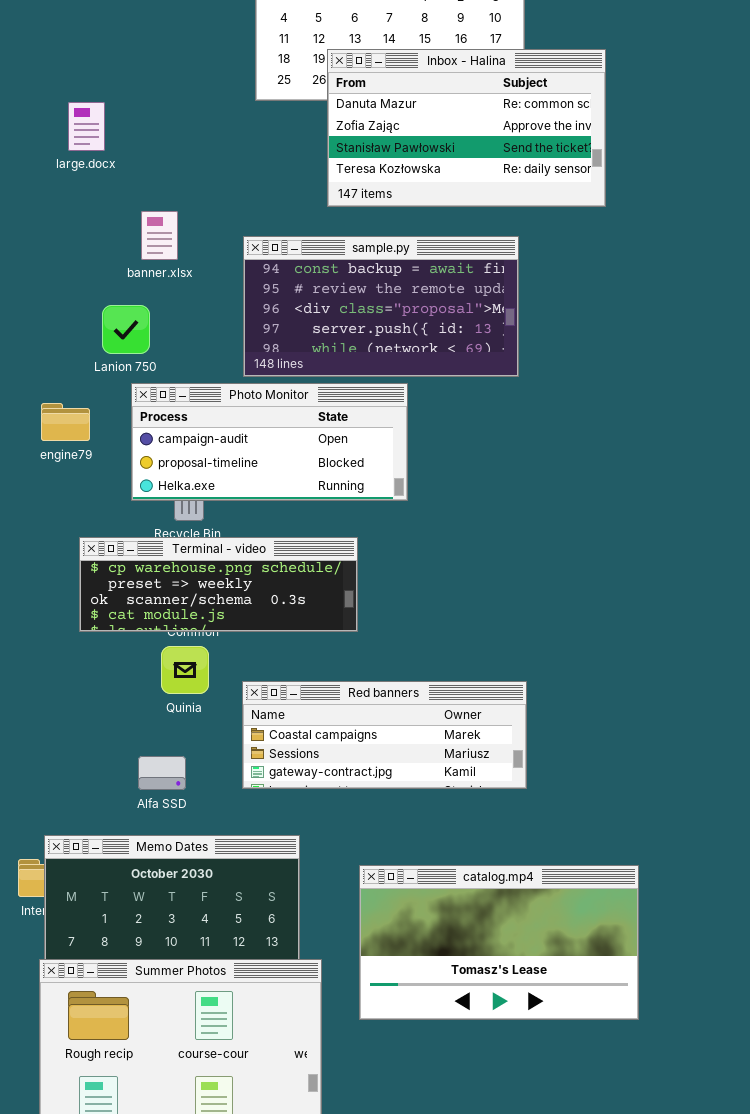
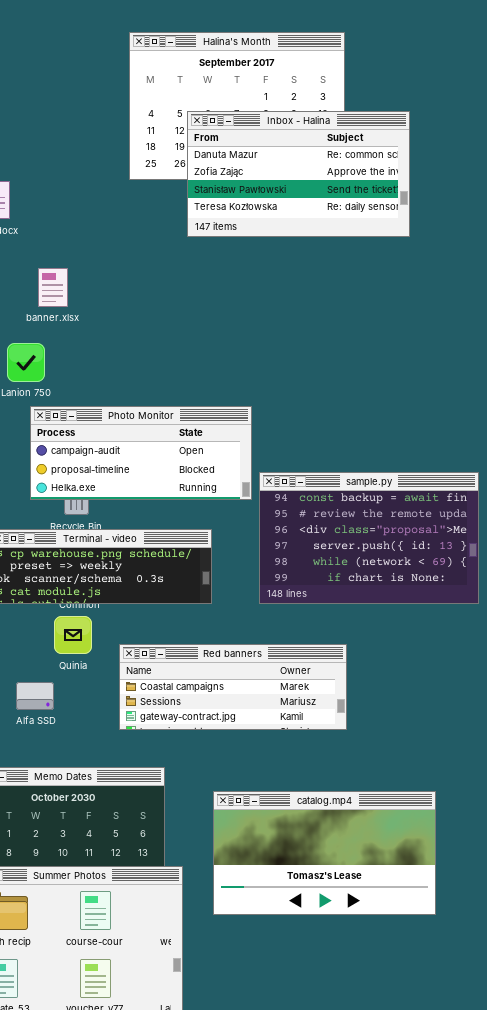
Inbox - Halina: [327,49,606,207] -> [187,111,410,237], moved
sample.py: [243,236,519,377] -> [259,472,479,604], moved, resized
Alfa SSD: [138,756,186,790] -> [16,682,54,710], moved

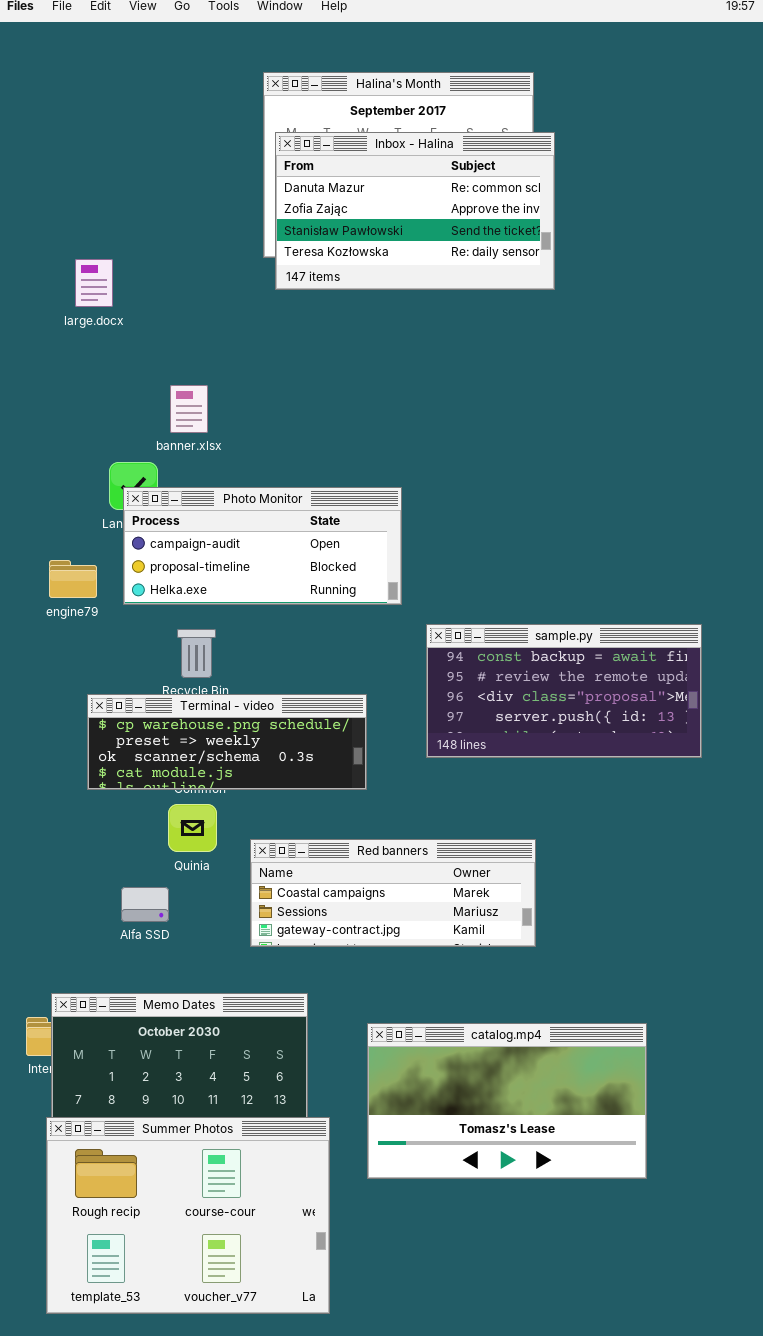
Inbox - Halina: [187,111,410,237] -> [275,132,555,290], moved
banner.xlsx: [38,268,68,307] -> [170,385,208,433], moved
Photo Monitor: [30,406,252,500] -> [123,487,402,605], moved
sample.py: [259,472,479,604] -> [426,624,702,758], resized

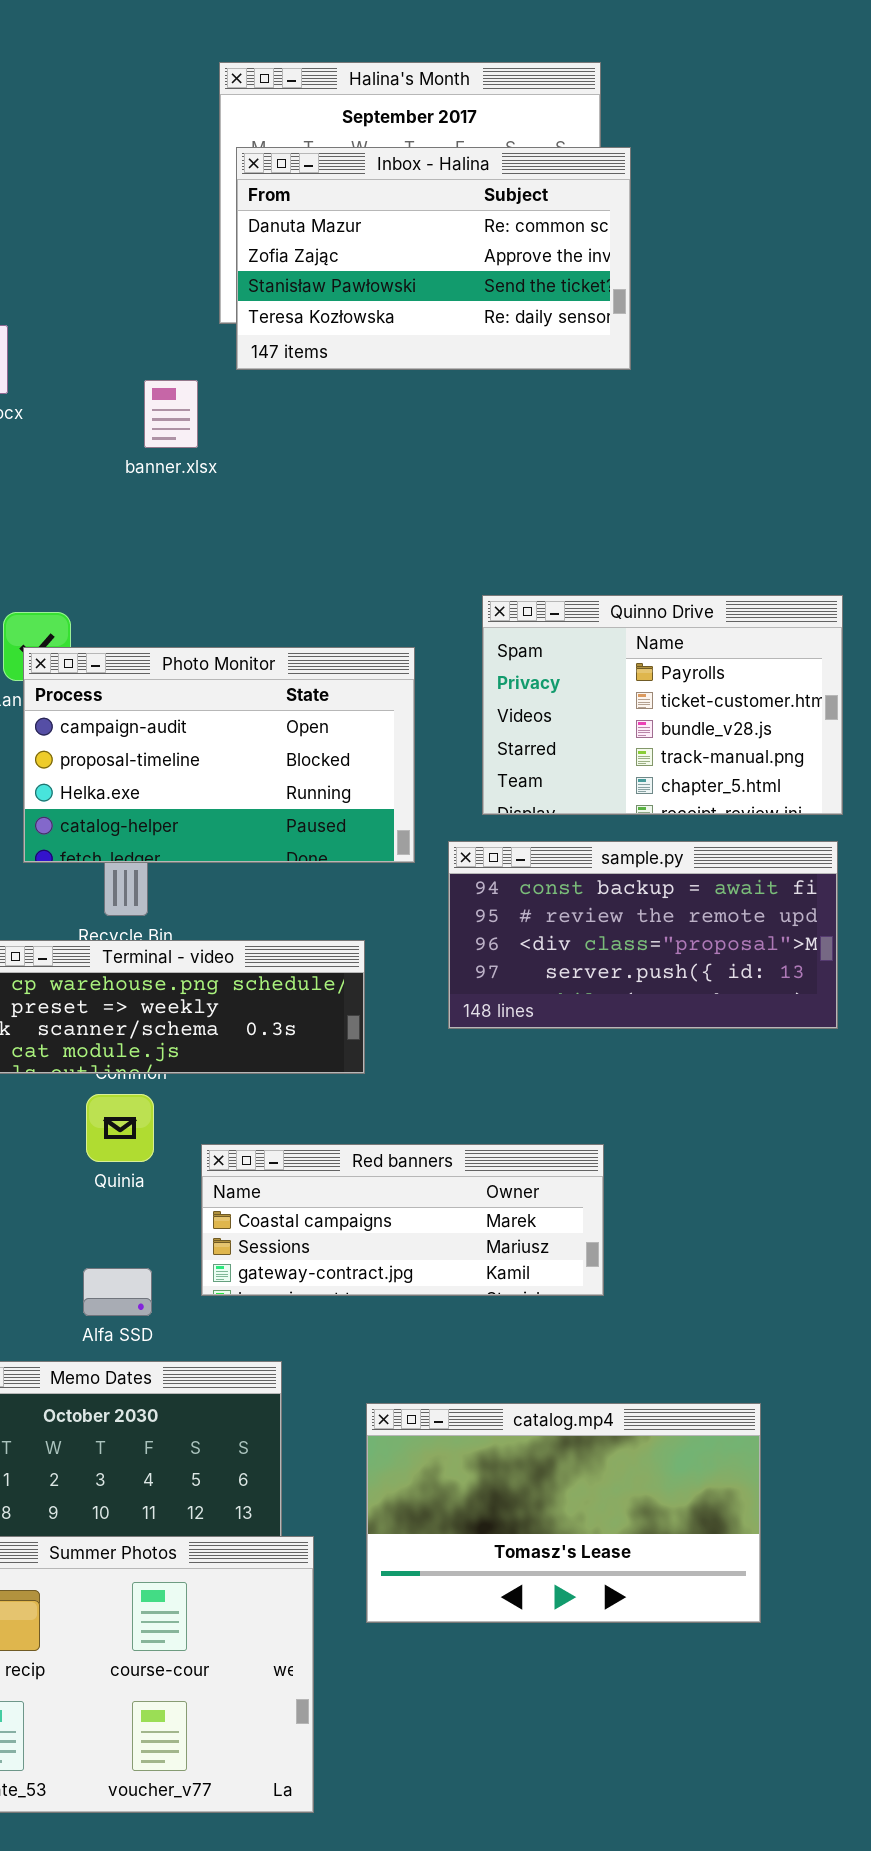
banner.xlsx: [170,385,208,433] -> [144,380,198,448], moved
Quinno Drive: none -> [482,595,843,815], opened
Photo Monitor: [123,487,402,605] -> [23,647,415,863], resized
Alfa SSD: [121,887,169,922] -> [83,1268,152,1316], moved

